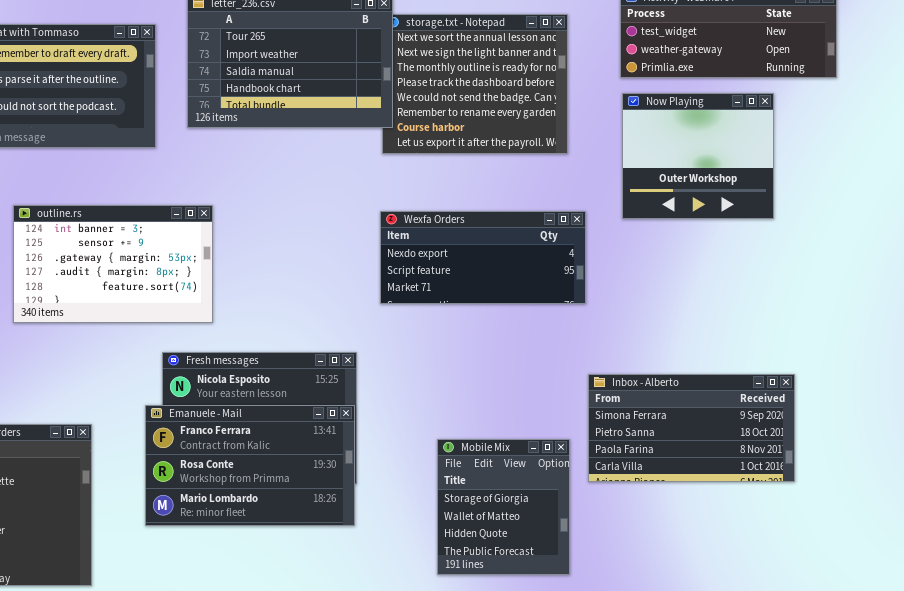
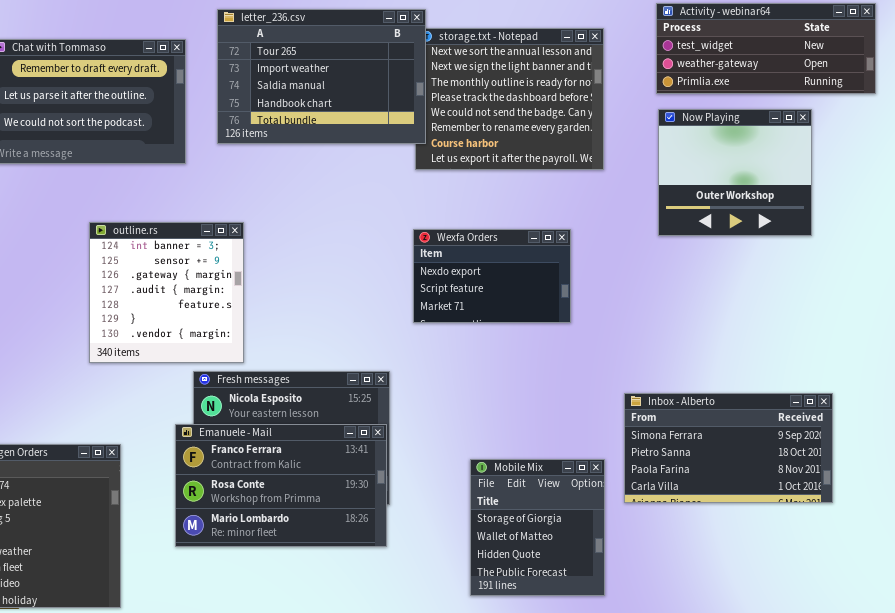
outline.rs: [13,205,213,323] -> [89,222,244,363], resized
Wexfa Orders: [380,211,586,304] -> [413,229,571,323], resized

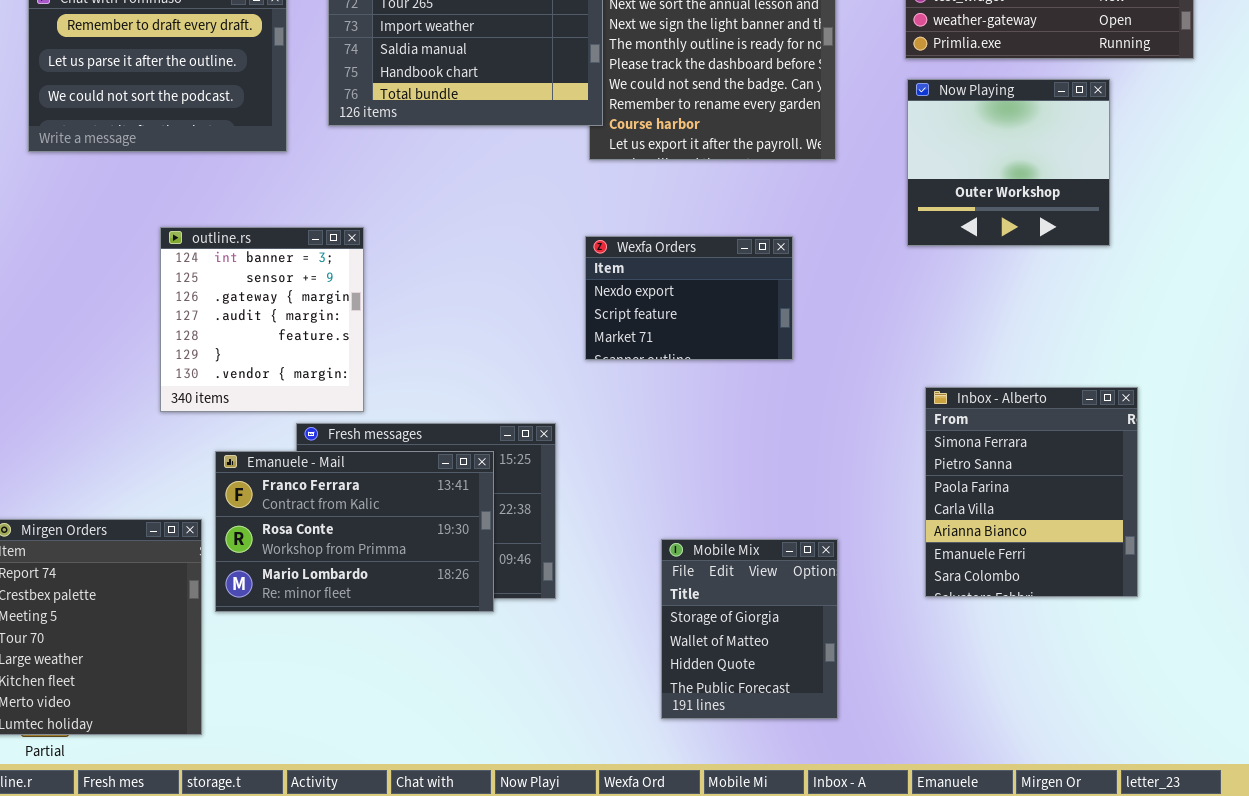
Inbox - Alberto: [624,393,833,503] -> [925,387,1138,597], resized
Emanuele - Mail: [175,424,387,547] -> [215,451,494,612], moved

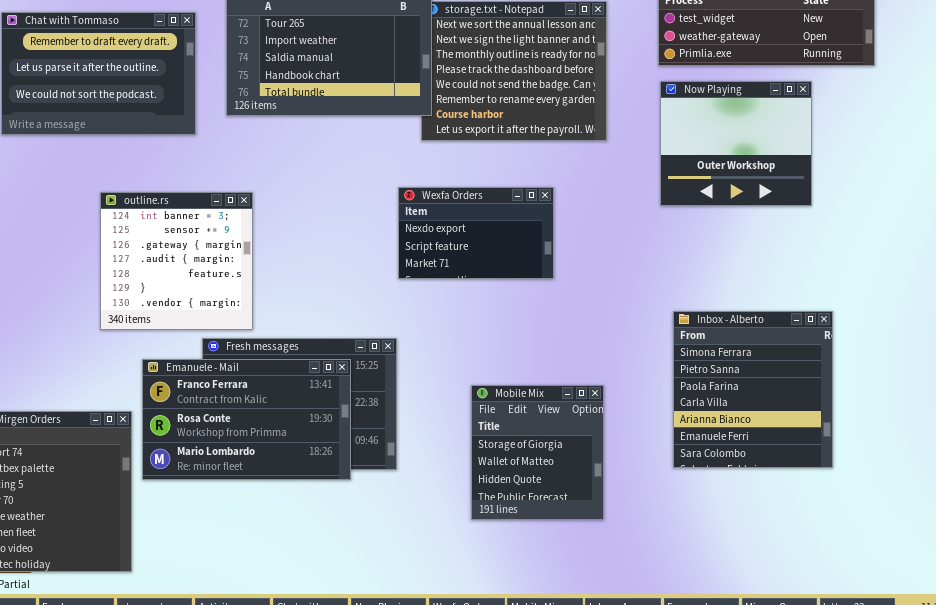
Wexfa Orders: [585,236,793,360] -> [398,187,554,279], moved
Mobile Mix: [661,539,838,719] -> [471,385,604,520], moved

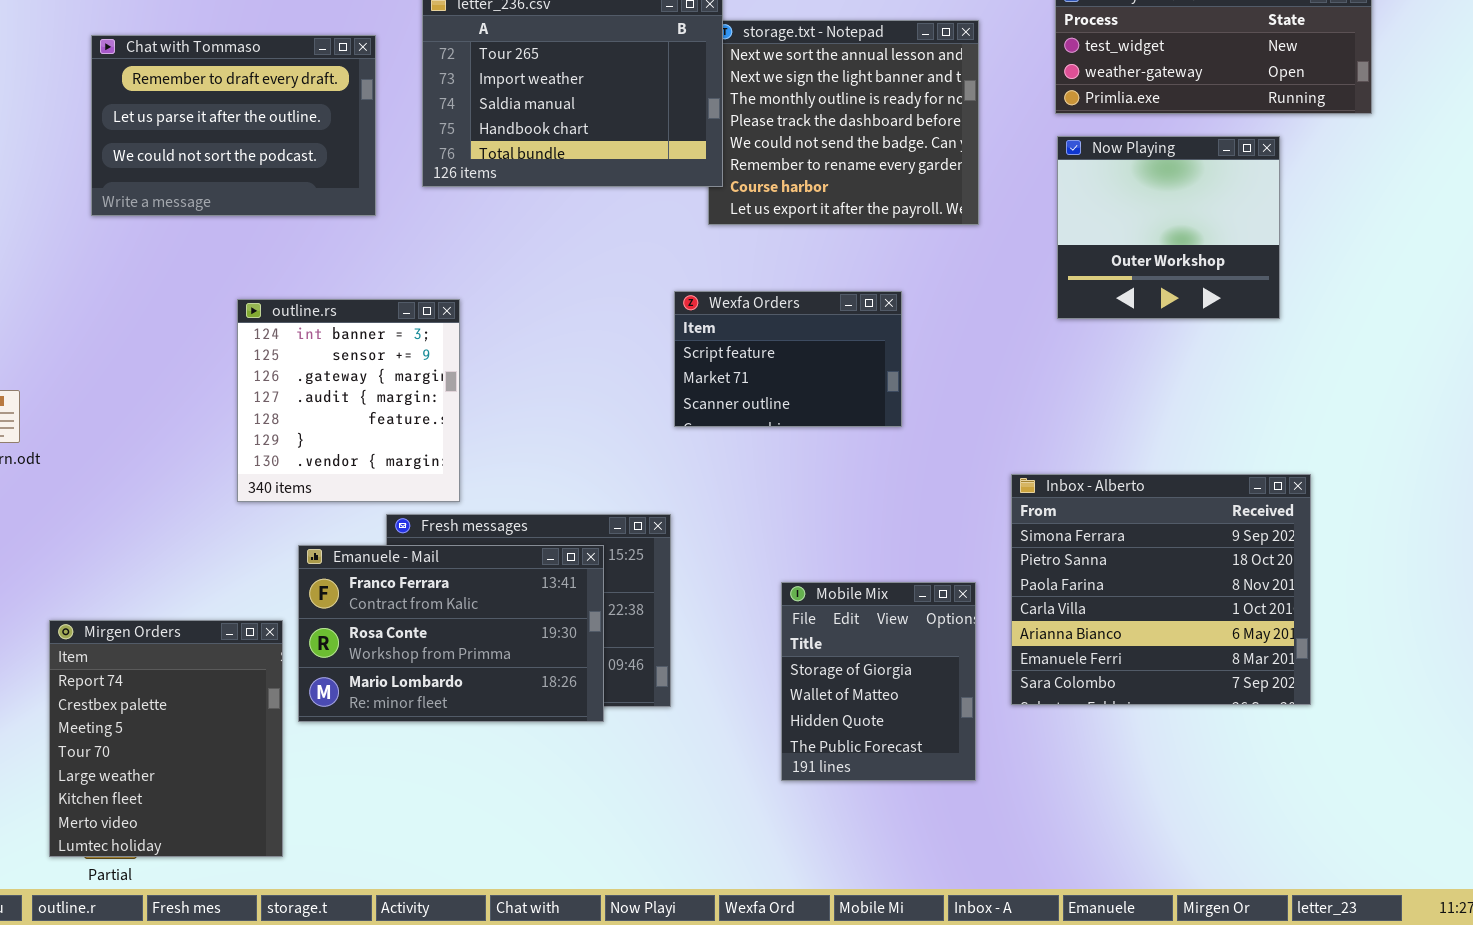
Wexfa Orders: [398,187,554,279] -> [674,291,902,427], scrolled down 1 row
Inbox - Alberto: [673,311,833,468] -> [1011,474,1311,705], resized

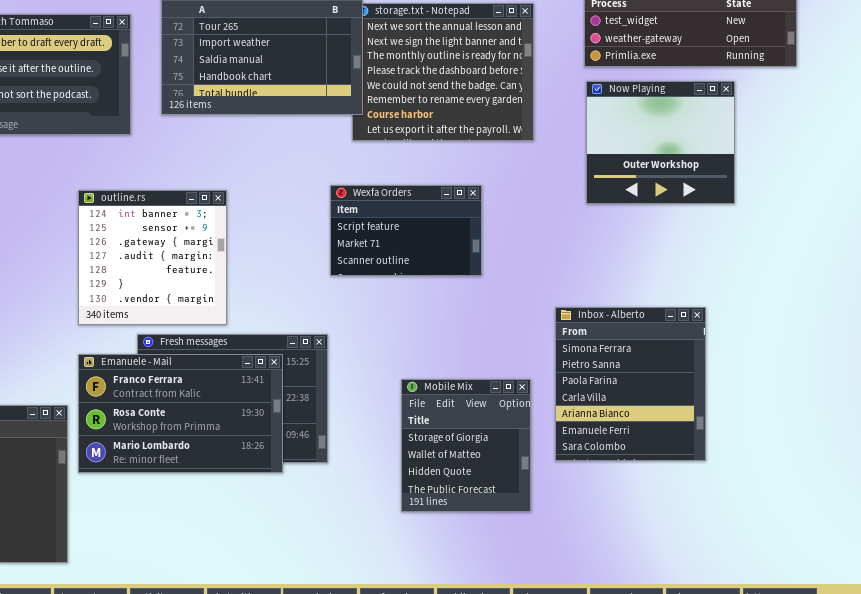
outline.rs: [237,299,460,502] -> [78,190,227,325], moved
Inbox - Alberto: [1011,474,1311,705] -> [555,307,706,461], resized

